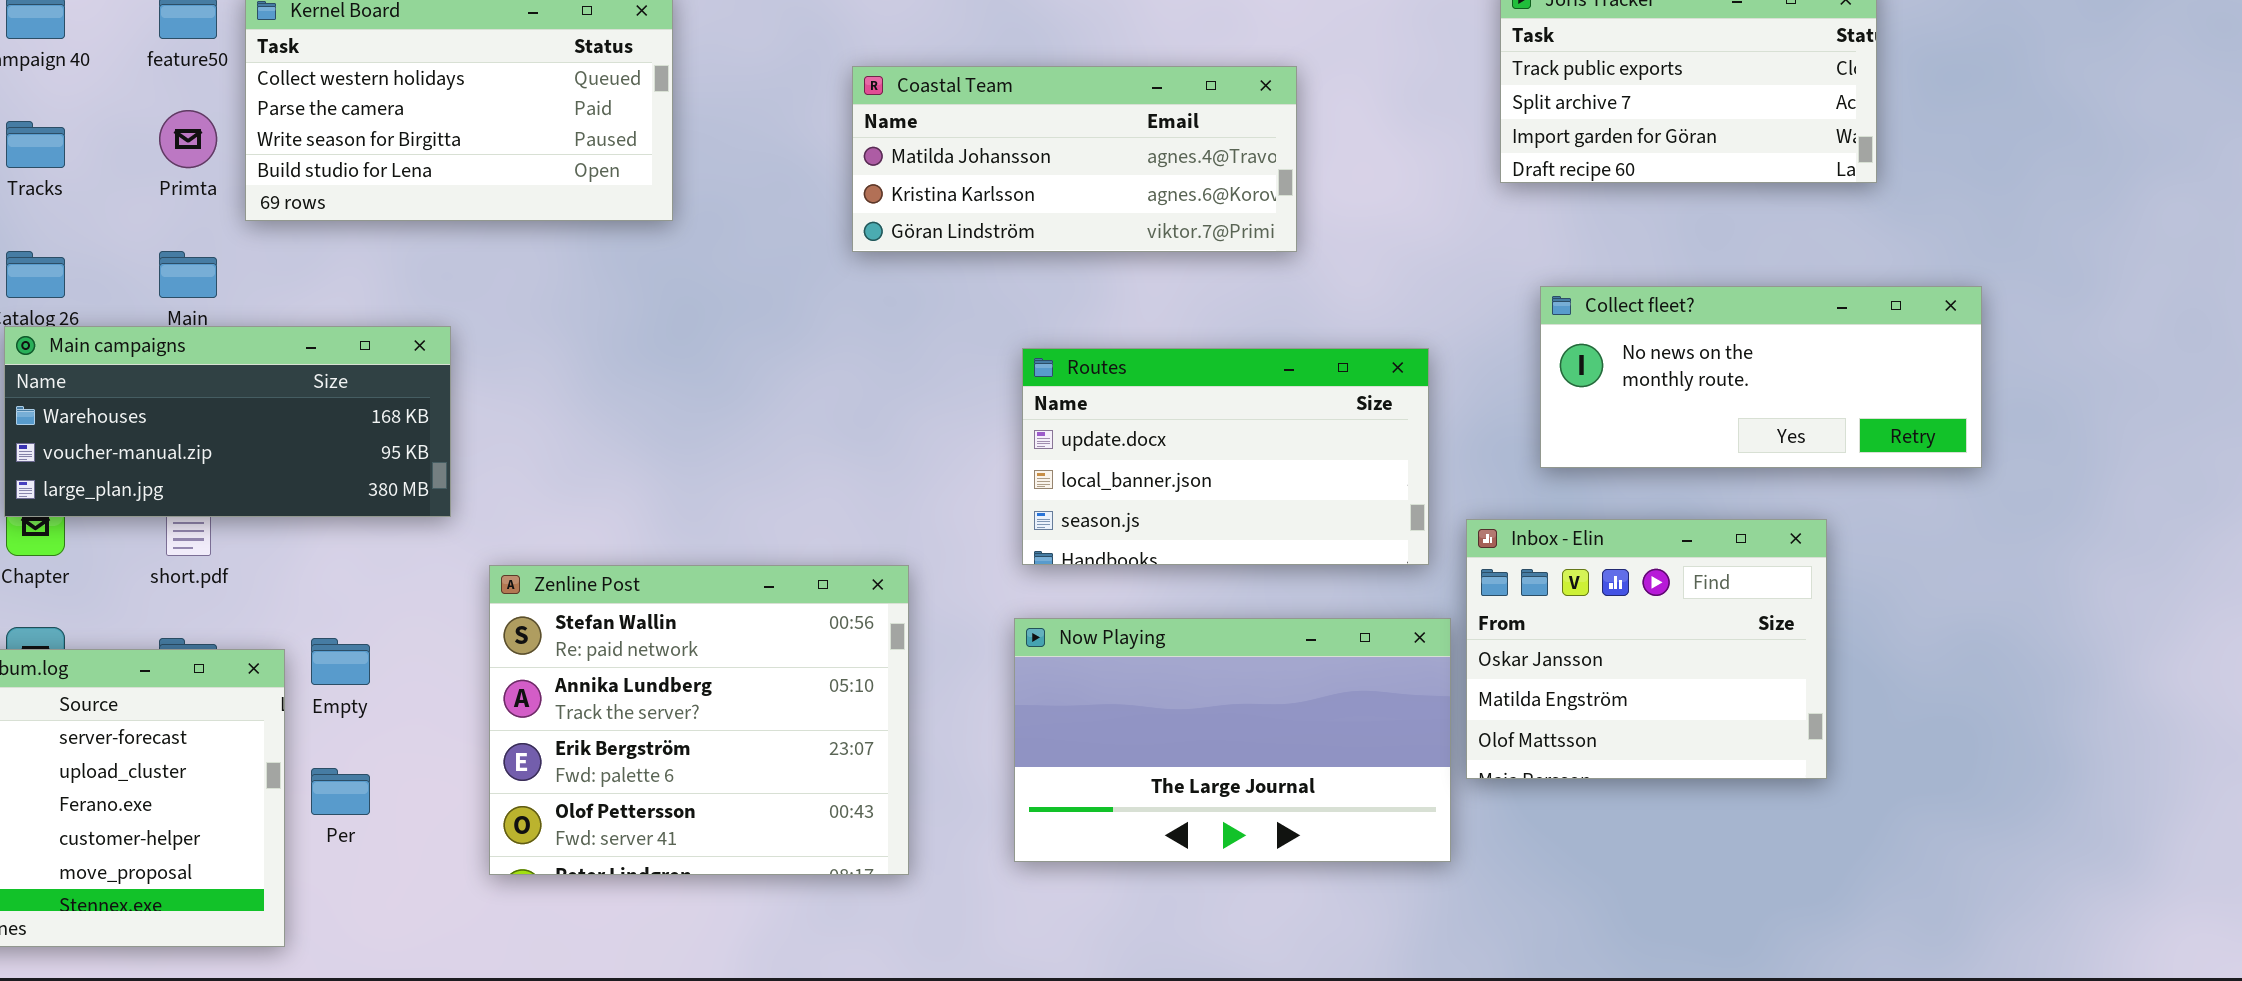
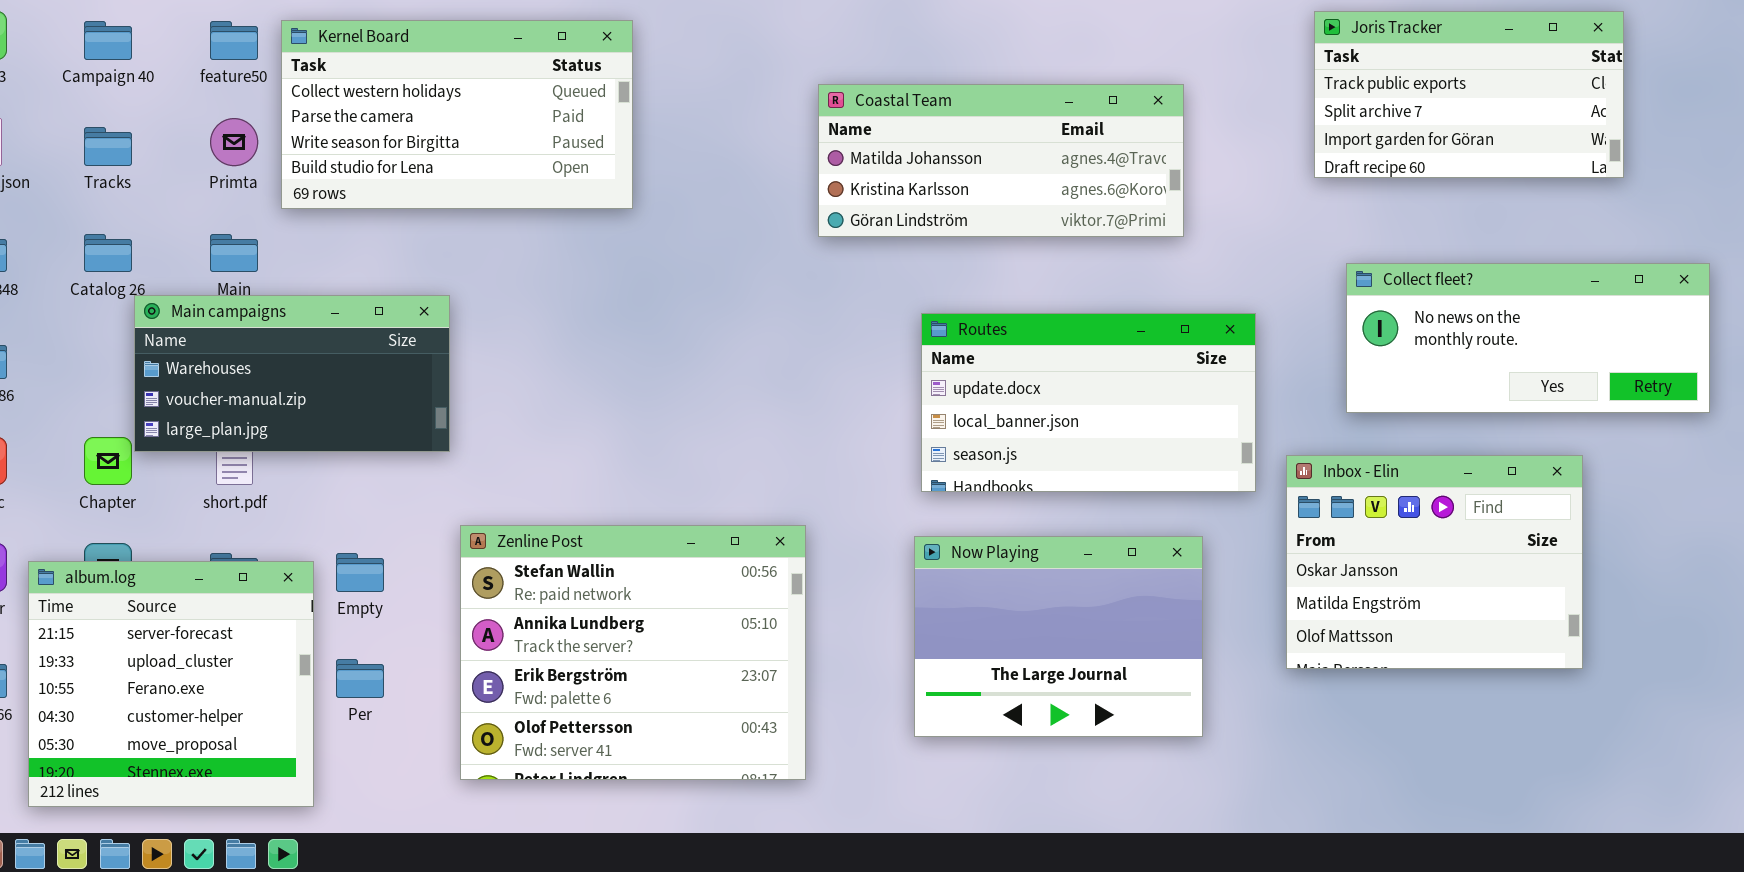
Coastal Team: [852,66,1297,252] -> [818,84,1184,237], moved
Main campaigns: [4,326,451,517] -> [134,295,450,452], resized
Zenline Post: [489,565,909,875] -> [460,525,806,780], moved
Now Playing: [1014,618,1451,862] -> [914,536,1203,737], resized

